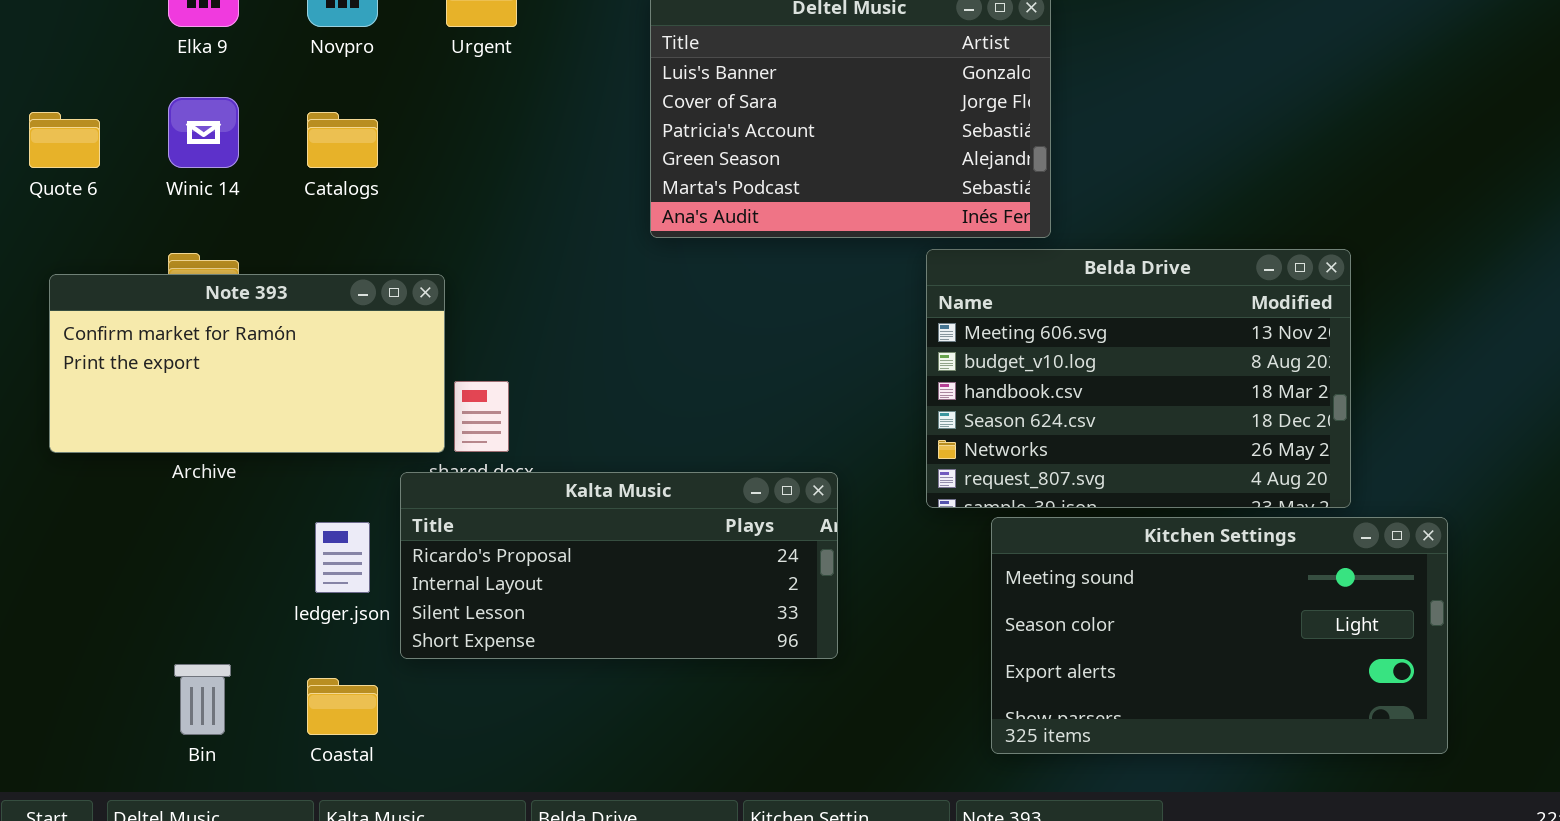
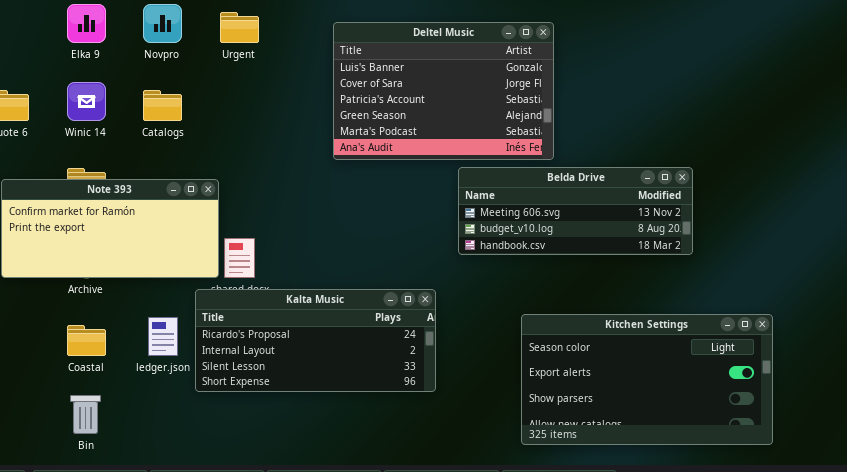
Belda Drive: [926,249,1351,508] -> [458,167,693,255], moved, resized
Kitchen Settings: [991,517,1448,754] -> [521,314,773,445], scrolled down 1 row
Coastal: [307,678,378,735] -> [67,325,106,356], moved

